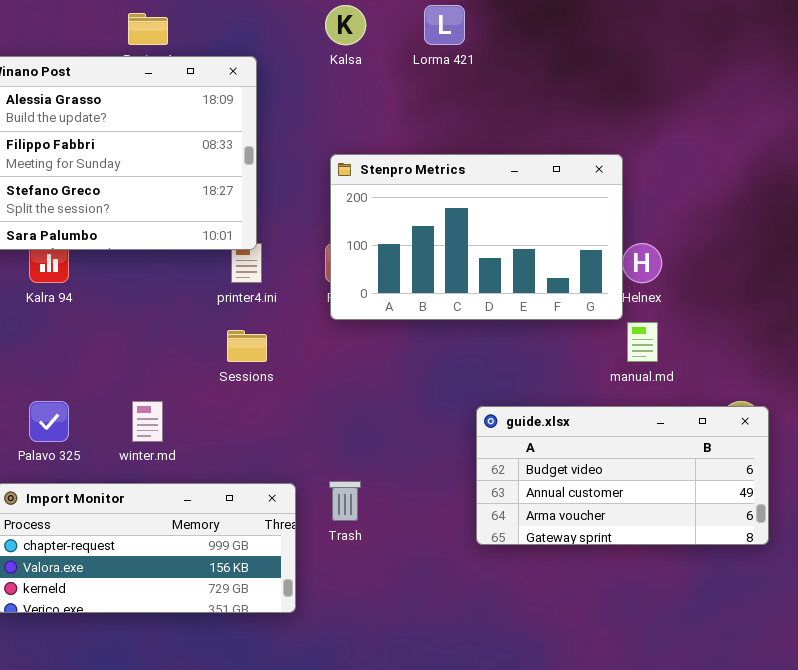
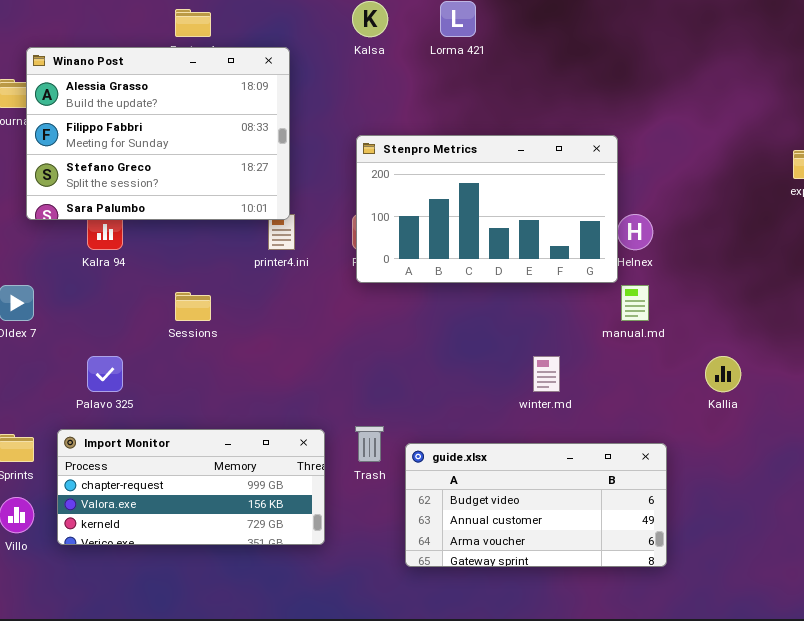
Sessions: [227,330,267,362] -> [175,292,211,321], moved
winter.md: [132,401,163,442] -> [533,356,560,392], moved
guide.xlsx: [476,406,769,545] -> [405,443,667,567], moved

